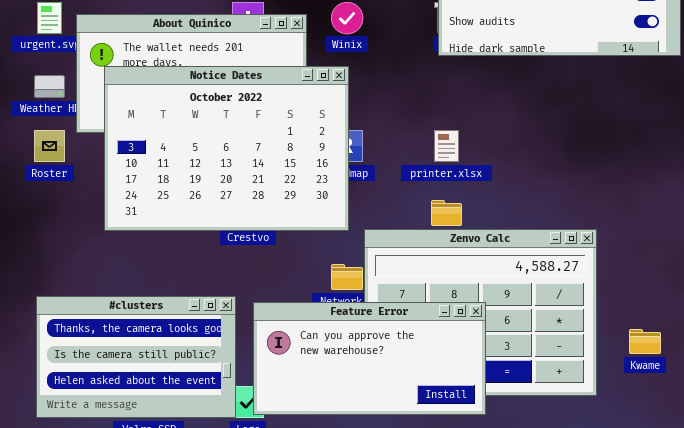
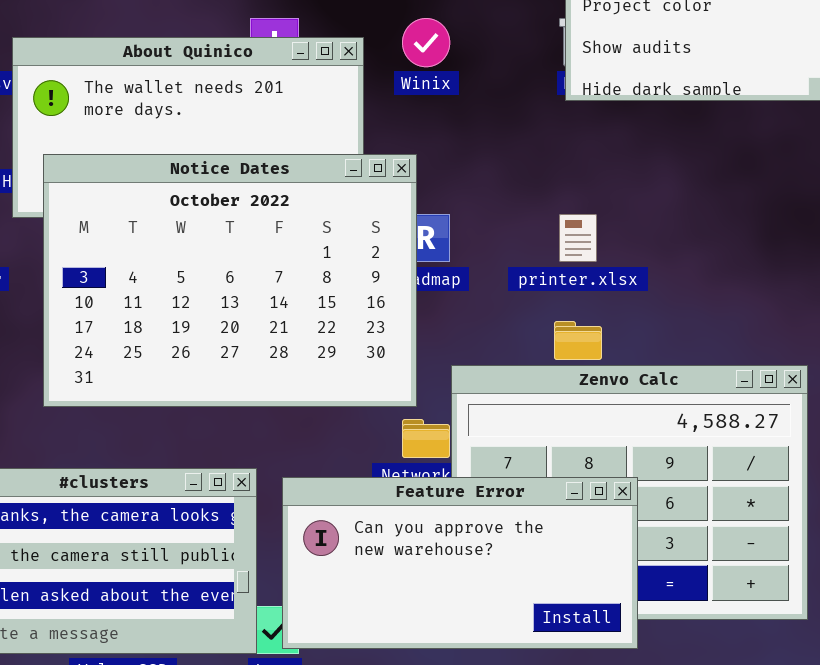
Notice Dates: [104,66,349,231] -> [43,154,417,407], moved

